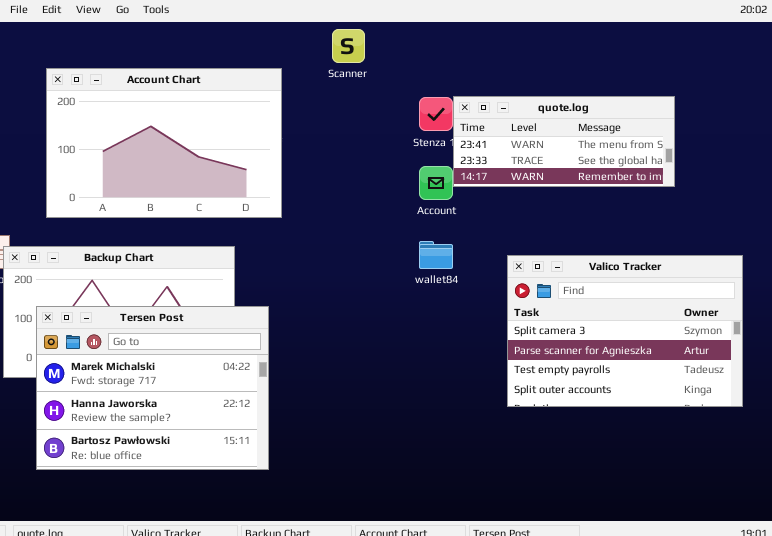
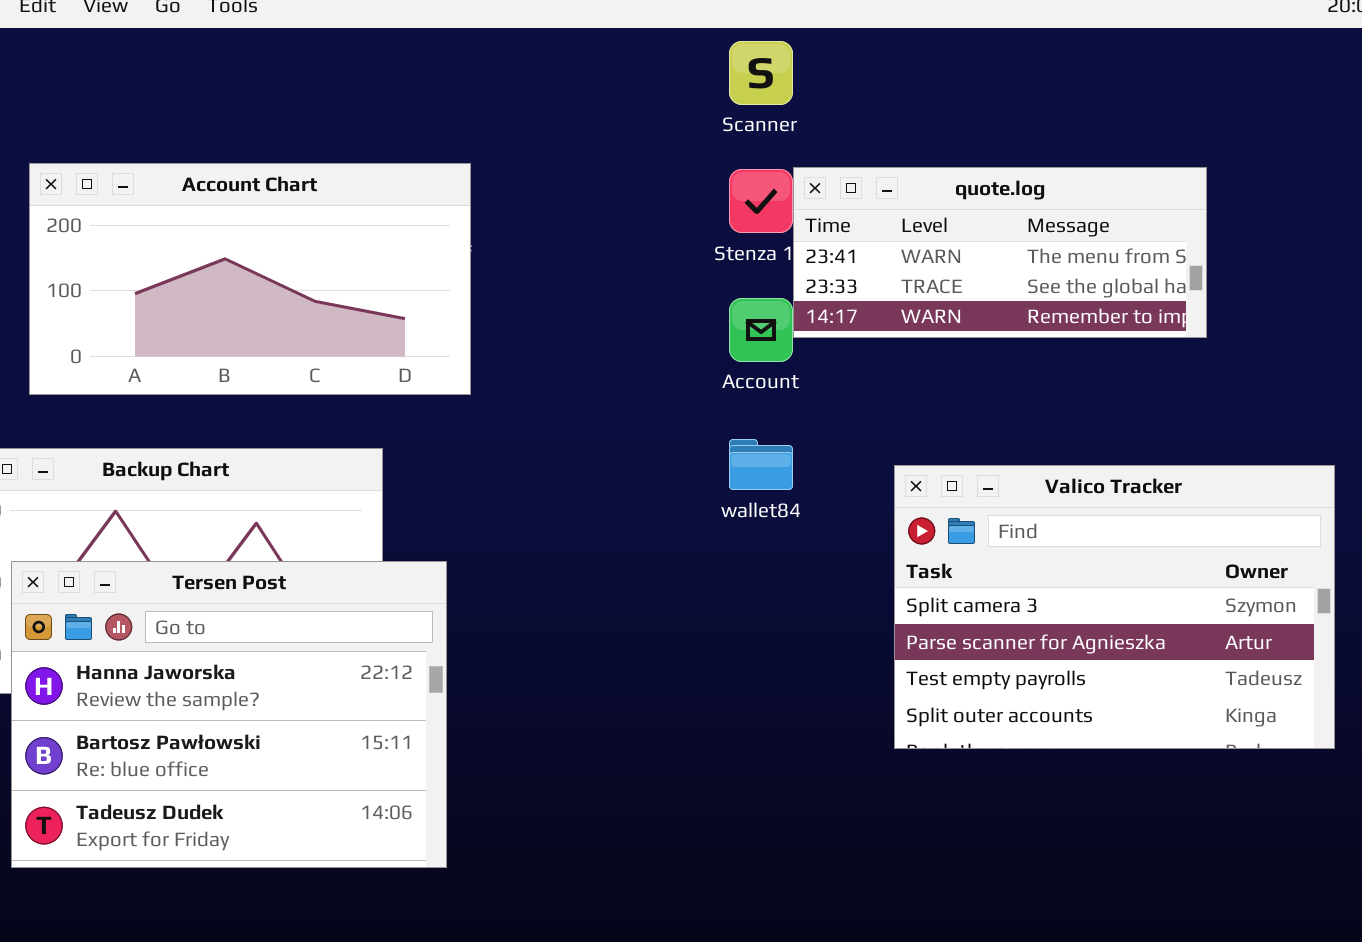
Scanner: [332,29,365,63] -> [729,41,793,105], moved
Account Chart: [46,68,282,218] -> [29,163,471,395], resized
Tersen Post: [36,306,269,470] -> [11,561,447,868], scrolled down 1 row

